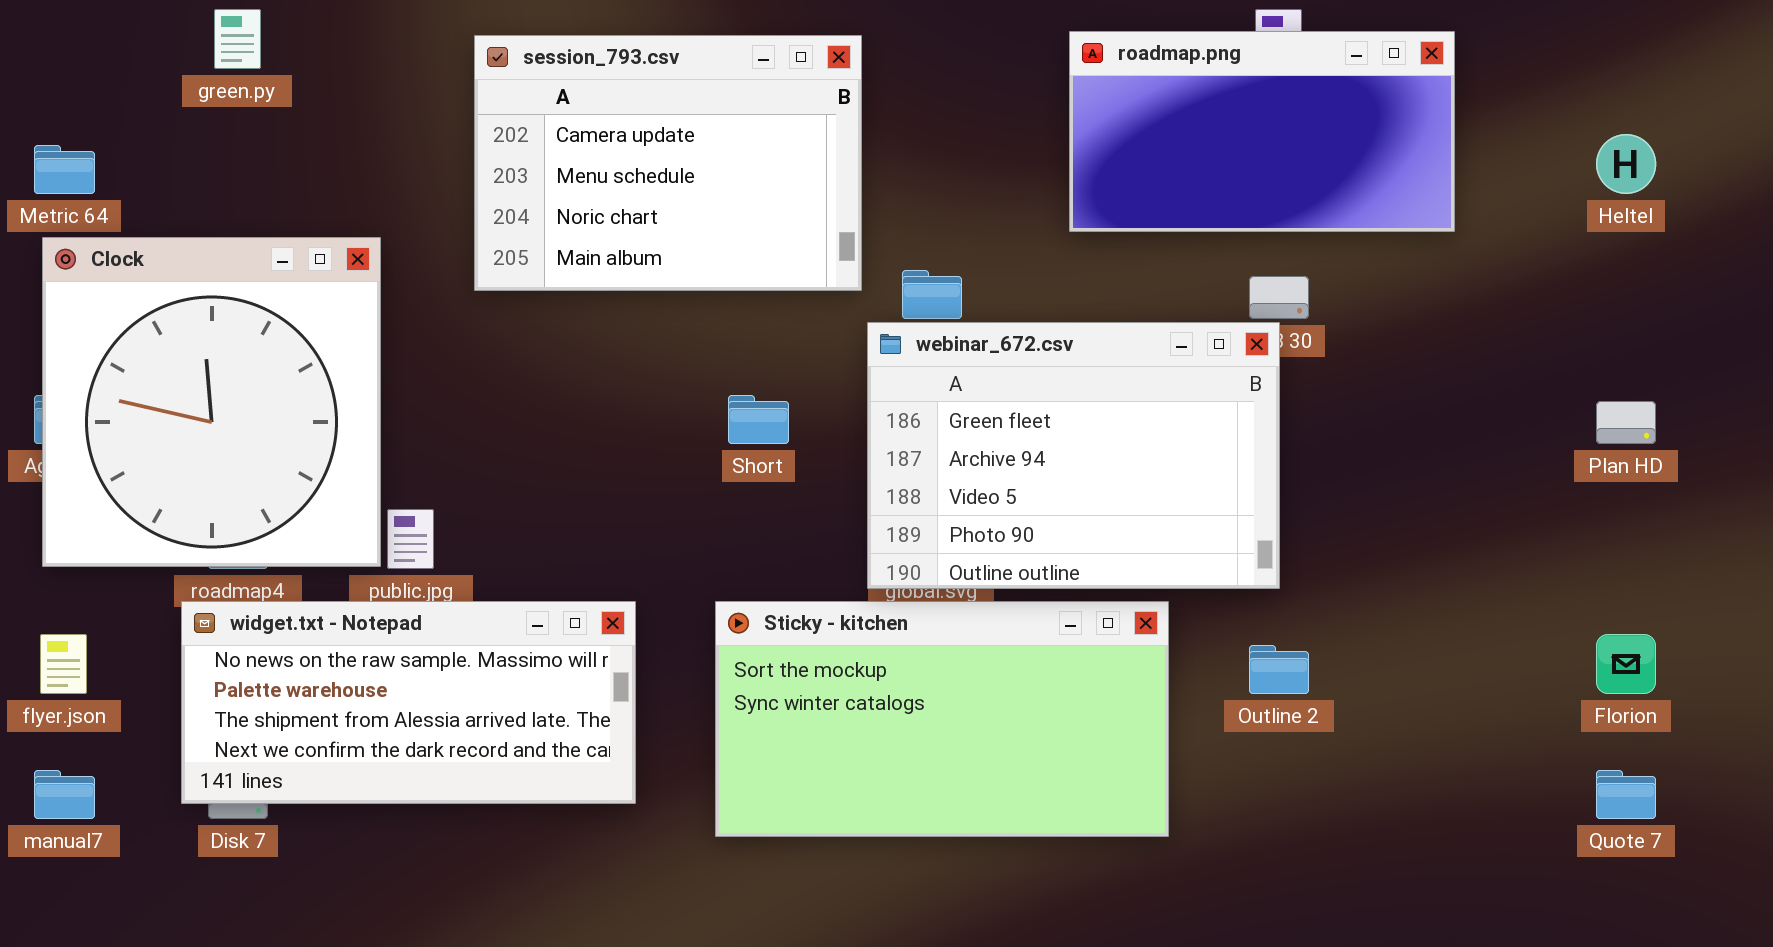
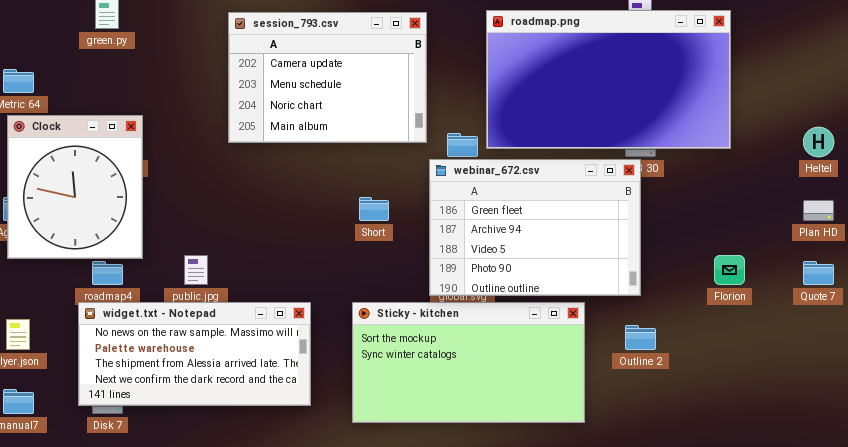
roadmap.png: [1069,31,1455,232] -> [486,10,731,149], resized
Heltel: [1596,134,1656,194] -> [803,127,834,157], moved
Clock: [42,237,381,567] -> [7,115,143,259], resized
Florion: [1596,634,1656,694] -> [714,255,745,285], moved
Quote 7: [1596,770,1656,819] -> [803,261,834,285], moved

